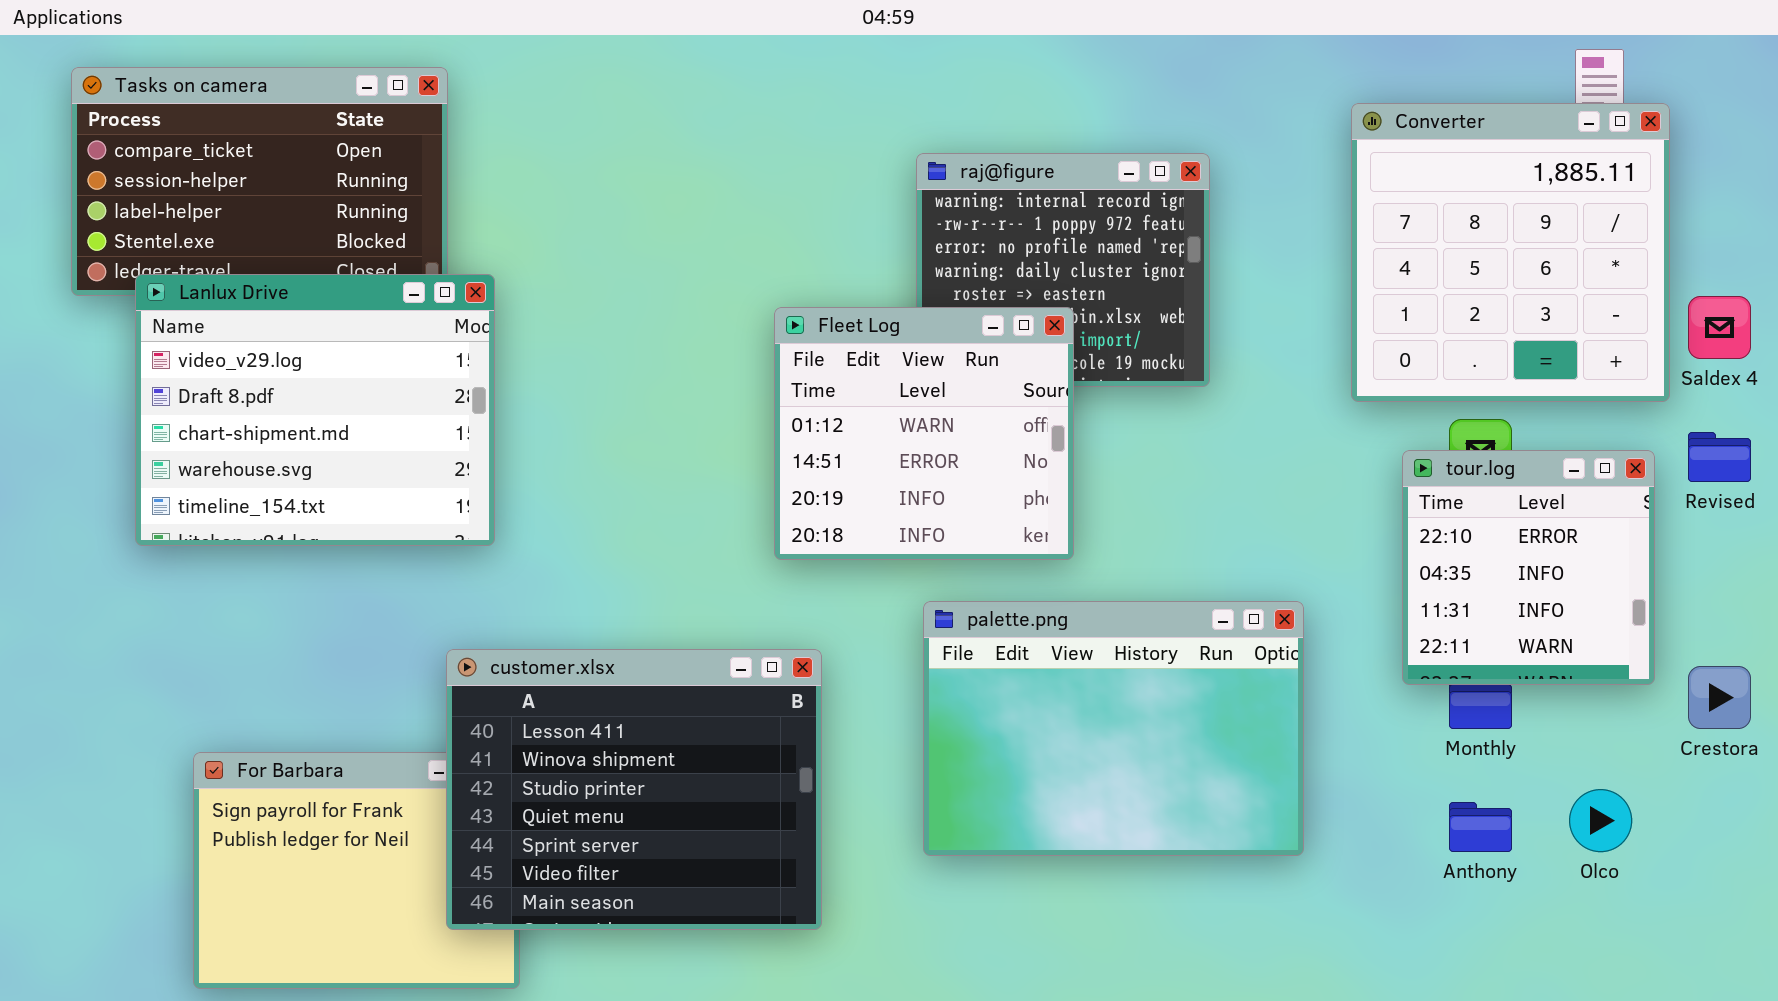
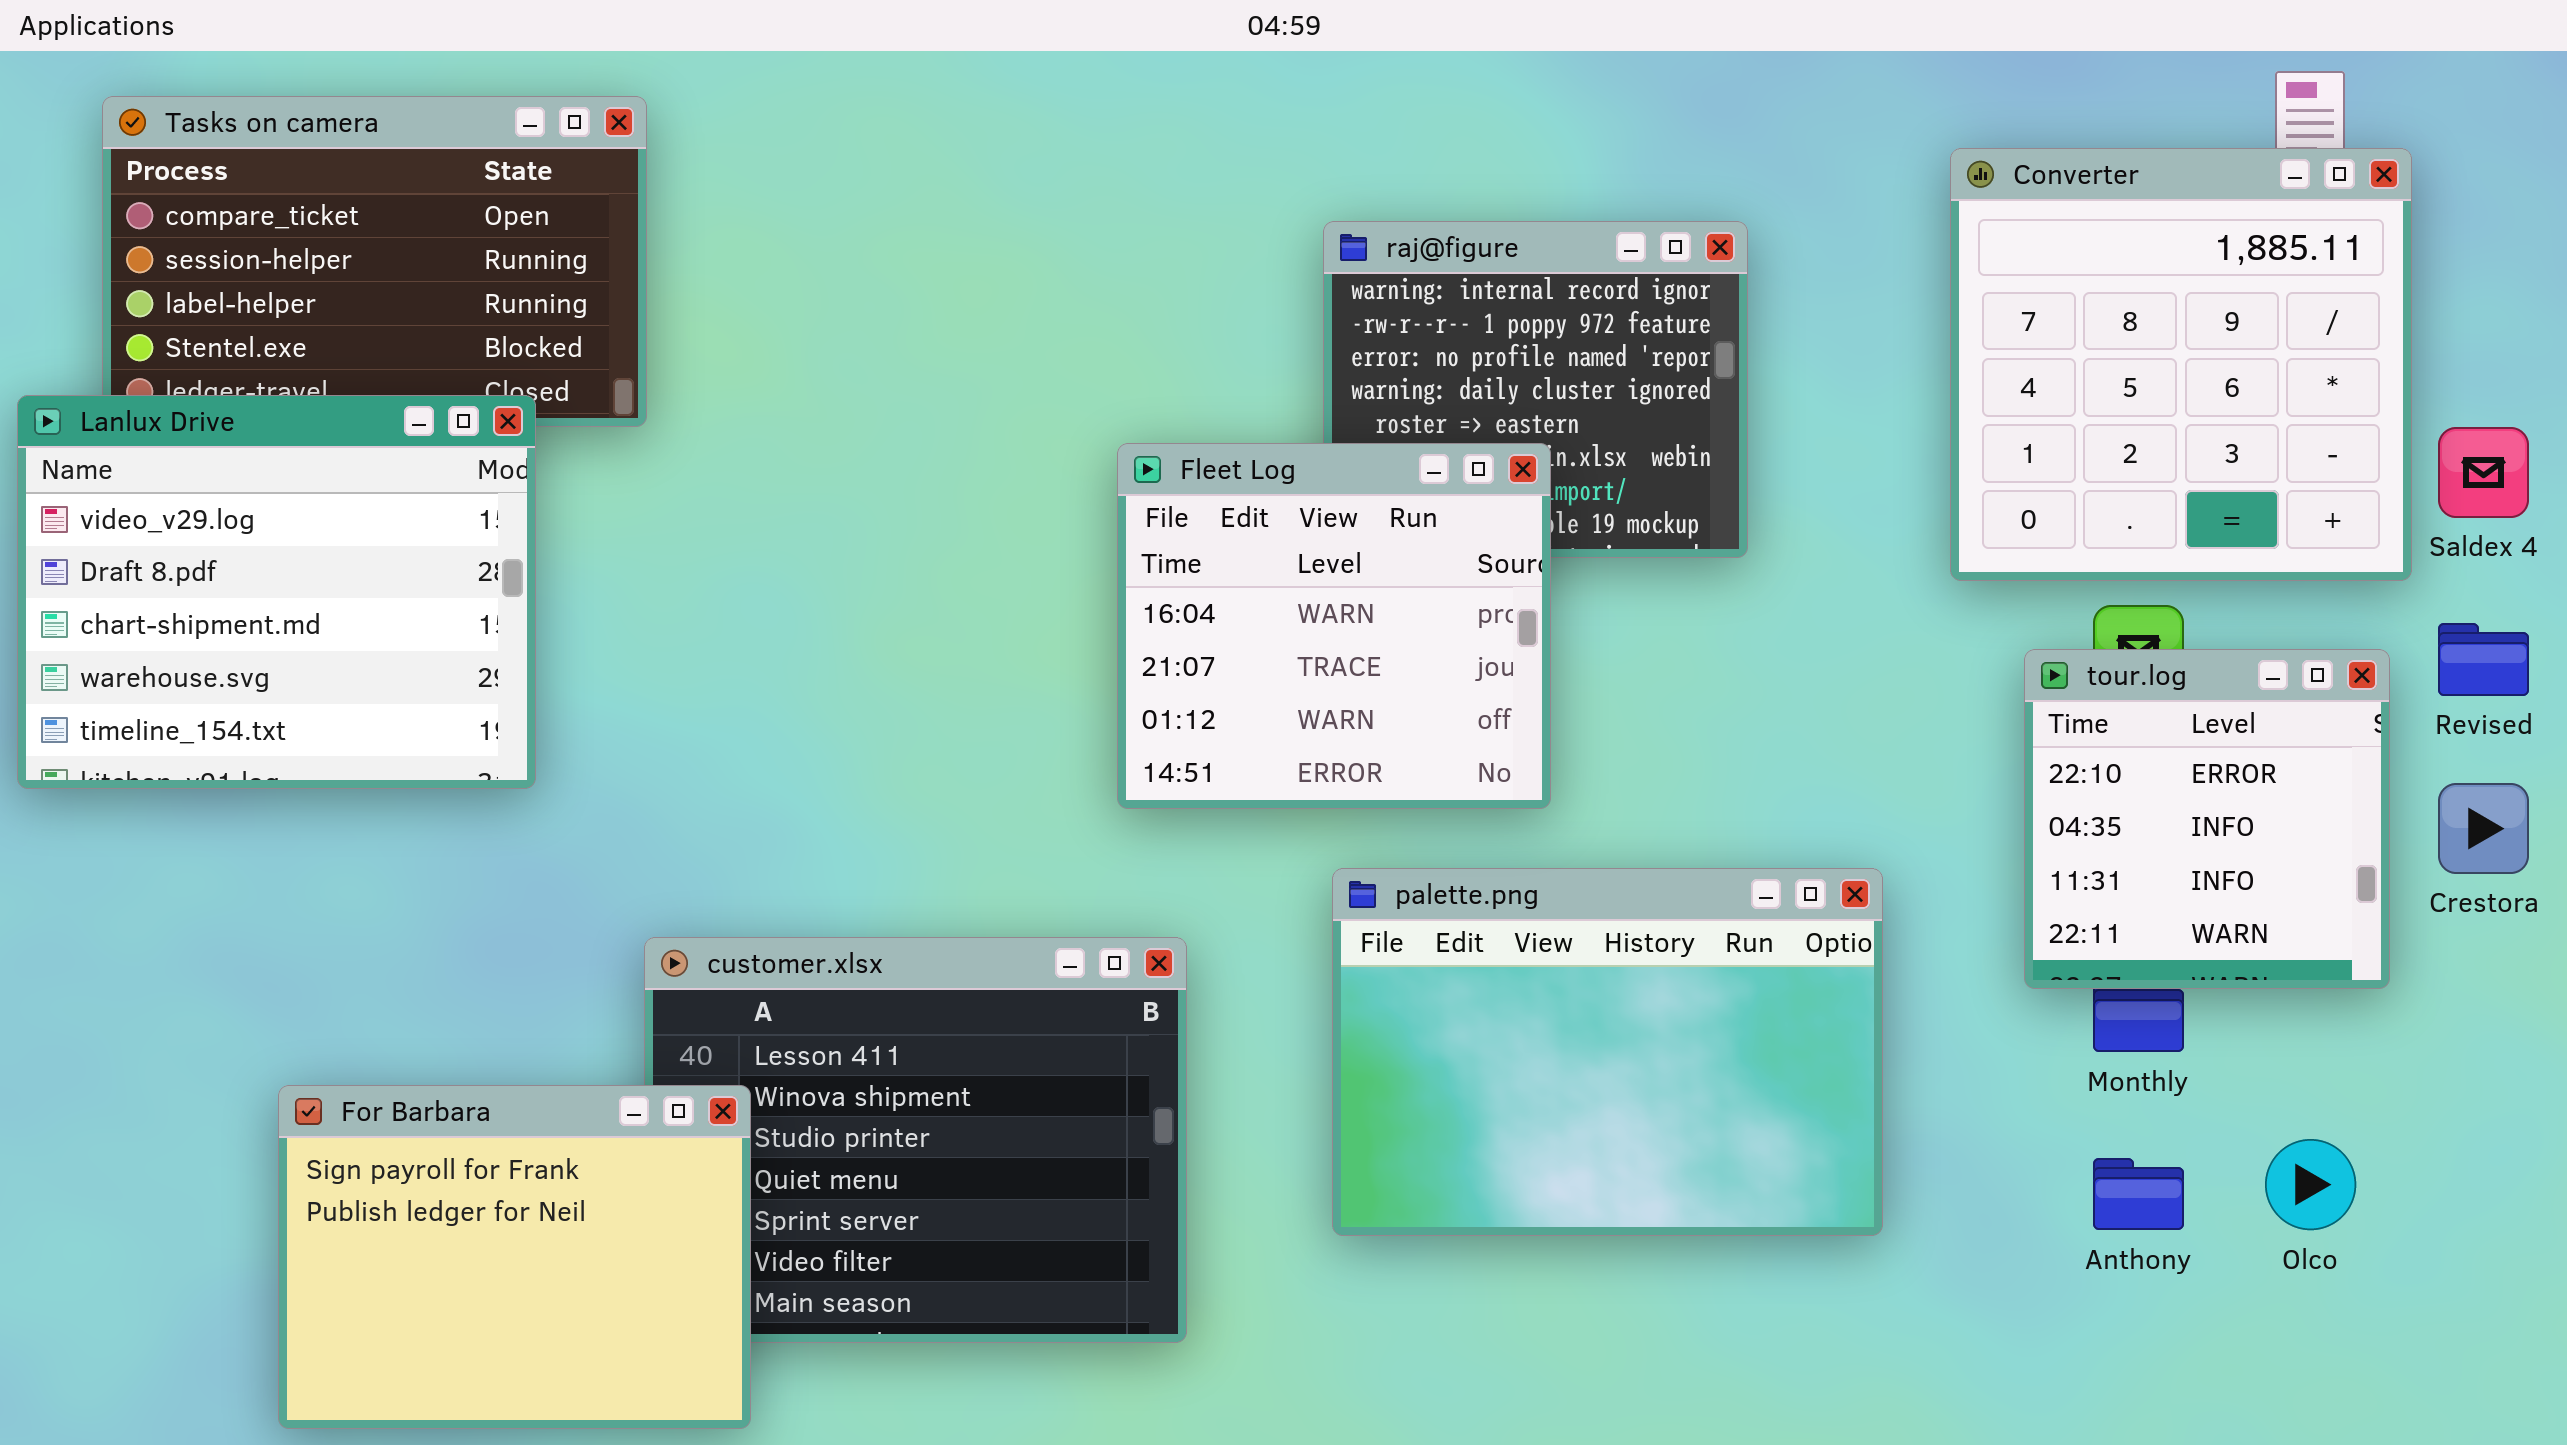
Lanlux Drive: [135,274,495,546] -> [17,395,536,789], moved
Fleet Log: [774,307,1074,560] -> [1117,443,1551,809], scrolled up 2 rows
Crestora: [1688,666,1751,729] -> [2438,783,2529,874], moved
For Barbara: [193,752,520,989] -> [278,1085,751,1429], raised

